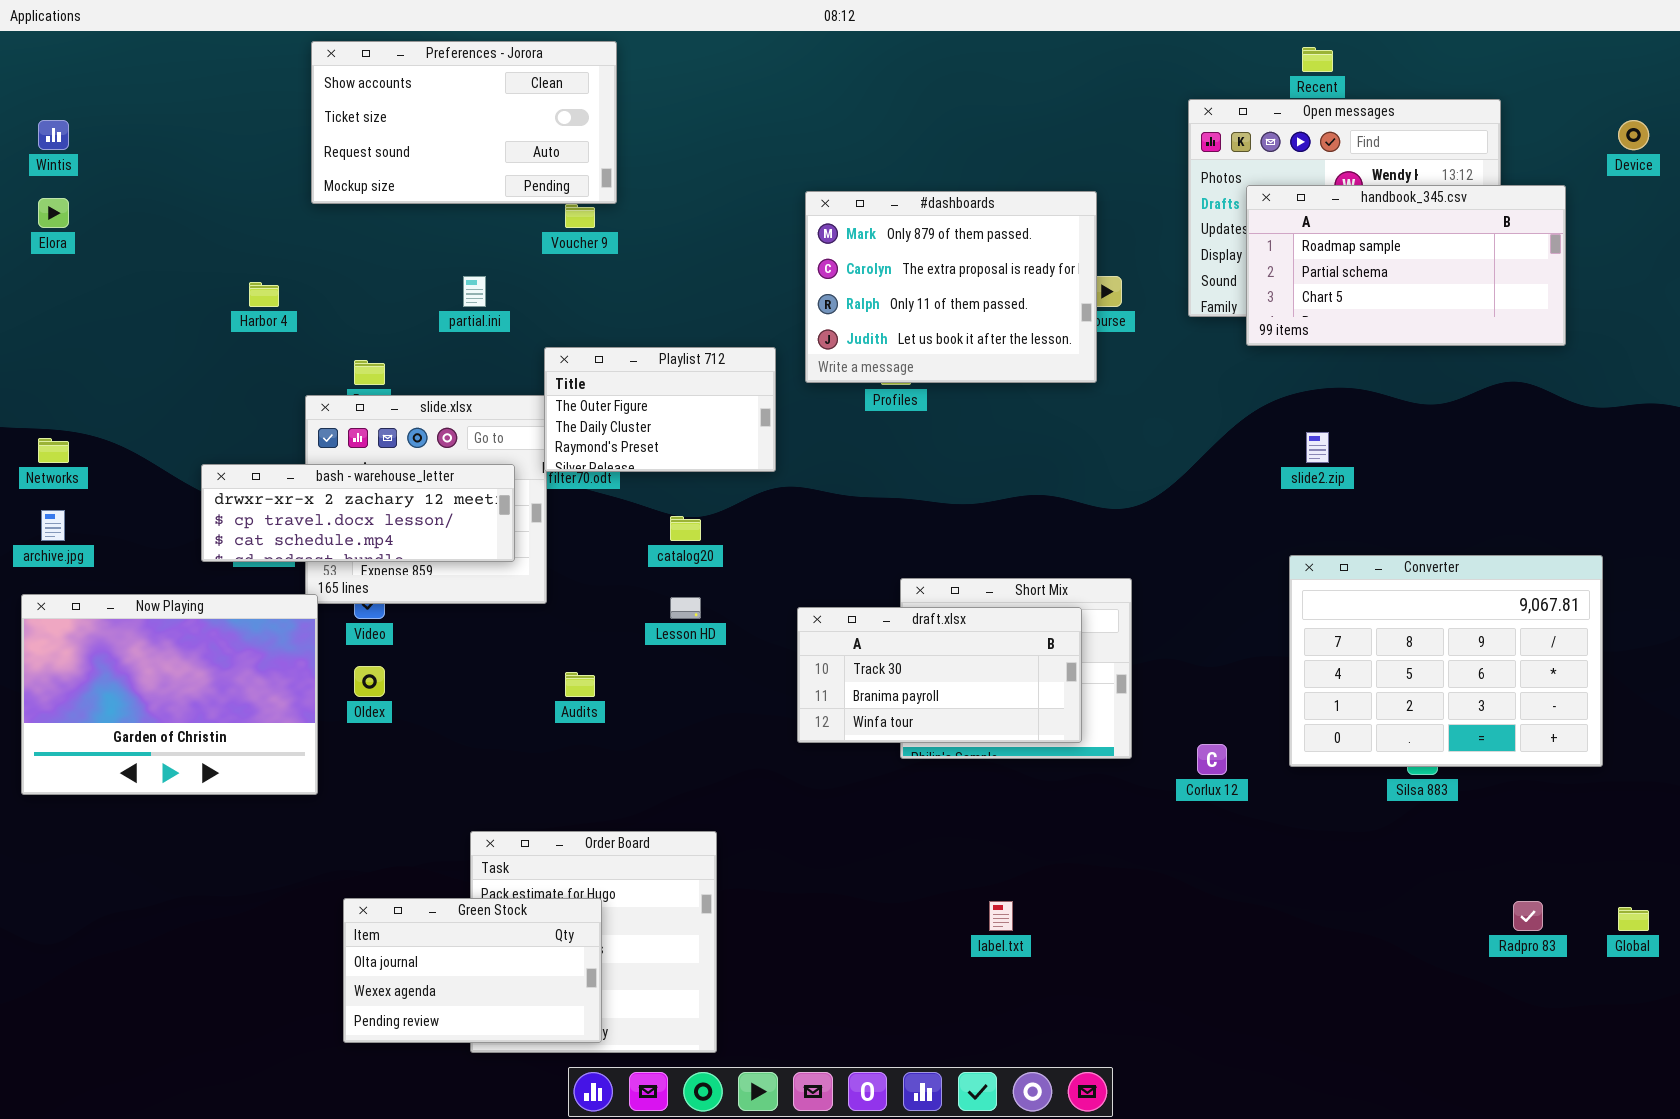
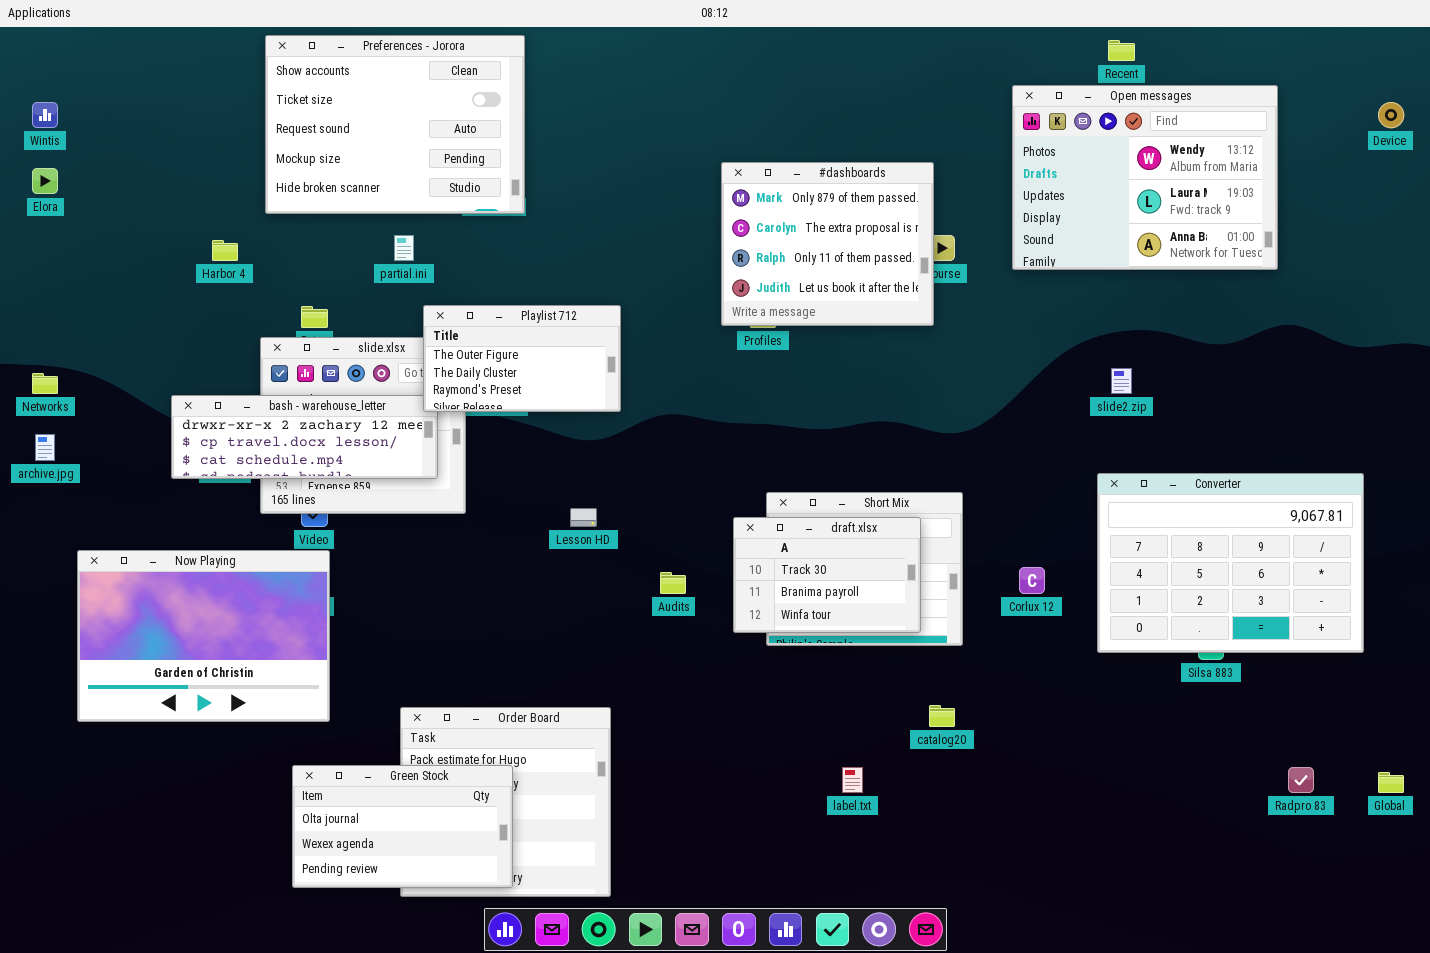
Preferences - Jorora: [311,41,617,204] -> [265,35,525,214], resized
handbook_345.csv: [1246,185,1566,346] -> none, closed
#dashboards: [805,191,1097,383] -> [721,162,934,326], resized
Playlist 712: [544,347,776,472] -> [423,305,621,412], moved
catalog20: [670,516,701,541] -> [929,705,955,727], moved
Now Playing: [21,594,318,795] -> [77,550,330,722], moved
draft.xlsx: [797,607,1082,743] -> [733,517,921,633], resized
Audits: [565,672,595,697] -> [660,572,686,594], moved
Corlux 12: [1197,744,1227,775] -> [1019,567,1045,594], moved

